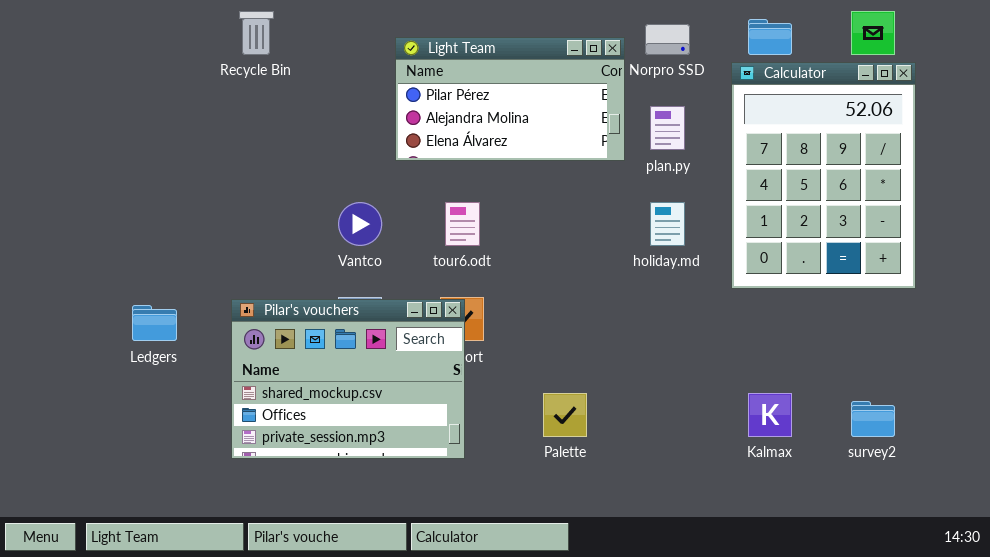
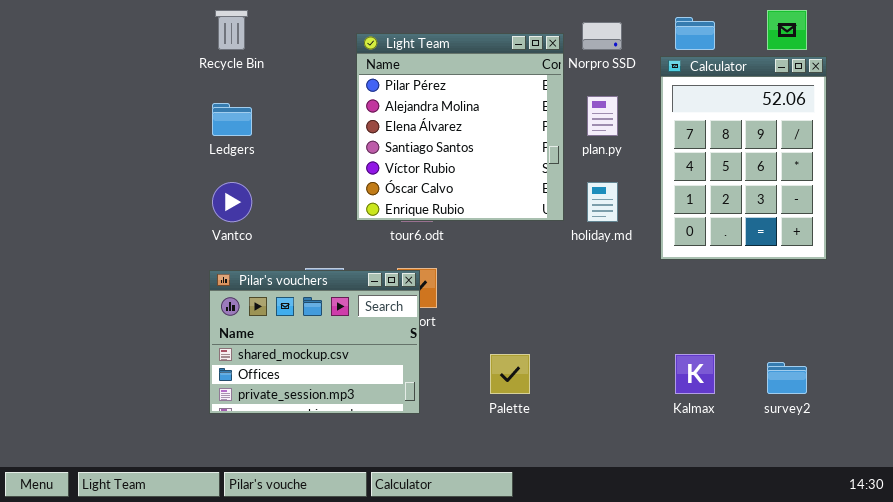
Light Team: [395,37,625,161] -> [356,33,564,221], resized
Vantco: [338,202,382,246] -> [212,182,252,222], moved
Ledgers: [132,305,177,341] -> [212,103,252,136], moved

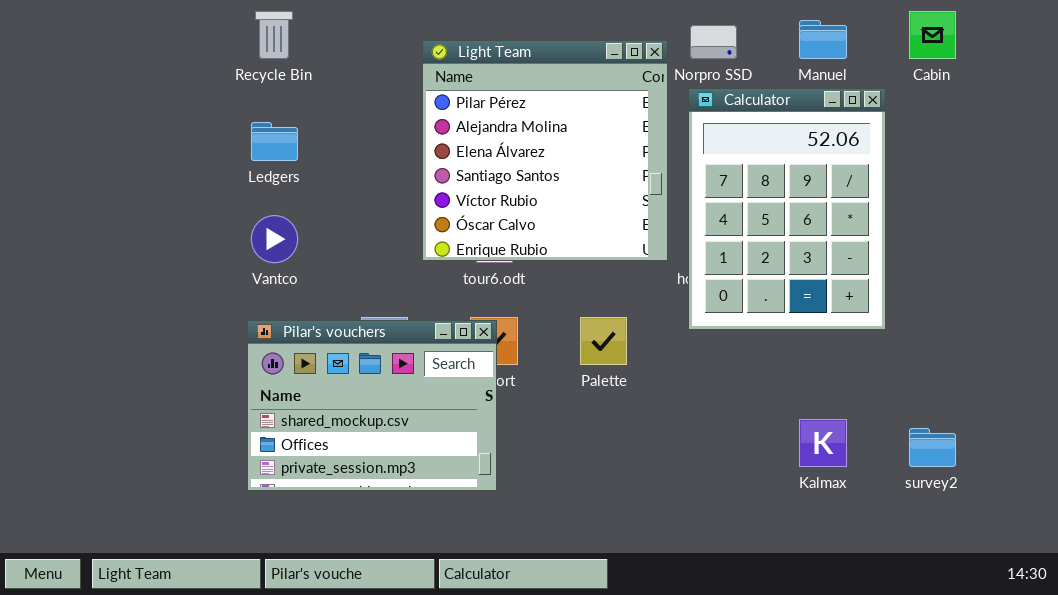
Calculator: [660,56,827,260] -> [688,88,886,330], moved
Palette: [490,354,530,394] -> [580,317,627,365], moved

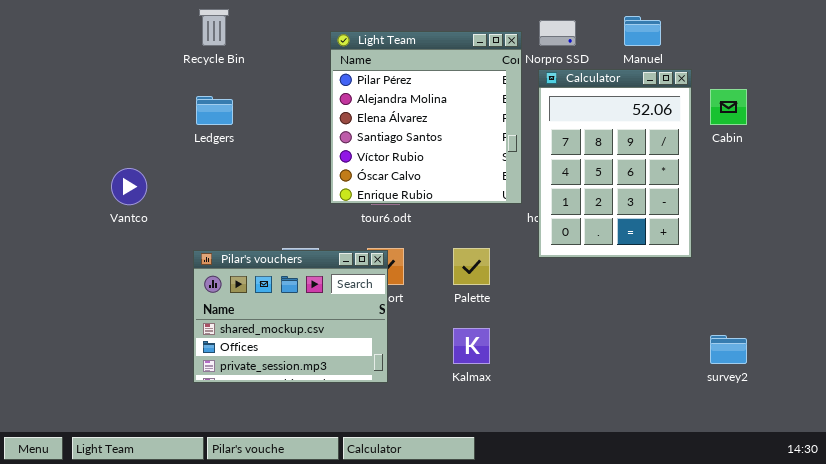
Cabin: [909,11,956,59] -> [710,89,747,125], moved
Vantco: [251,215,298,263] -> [111,168,147,205], moved
Kalmax: [799,419,847,467] -> [453,328,490,364], moved

